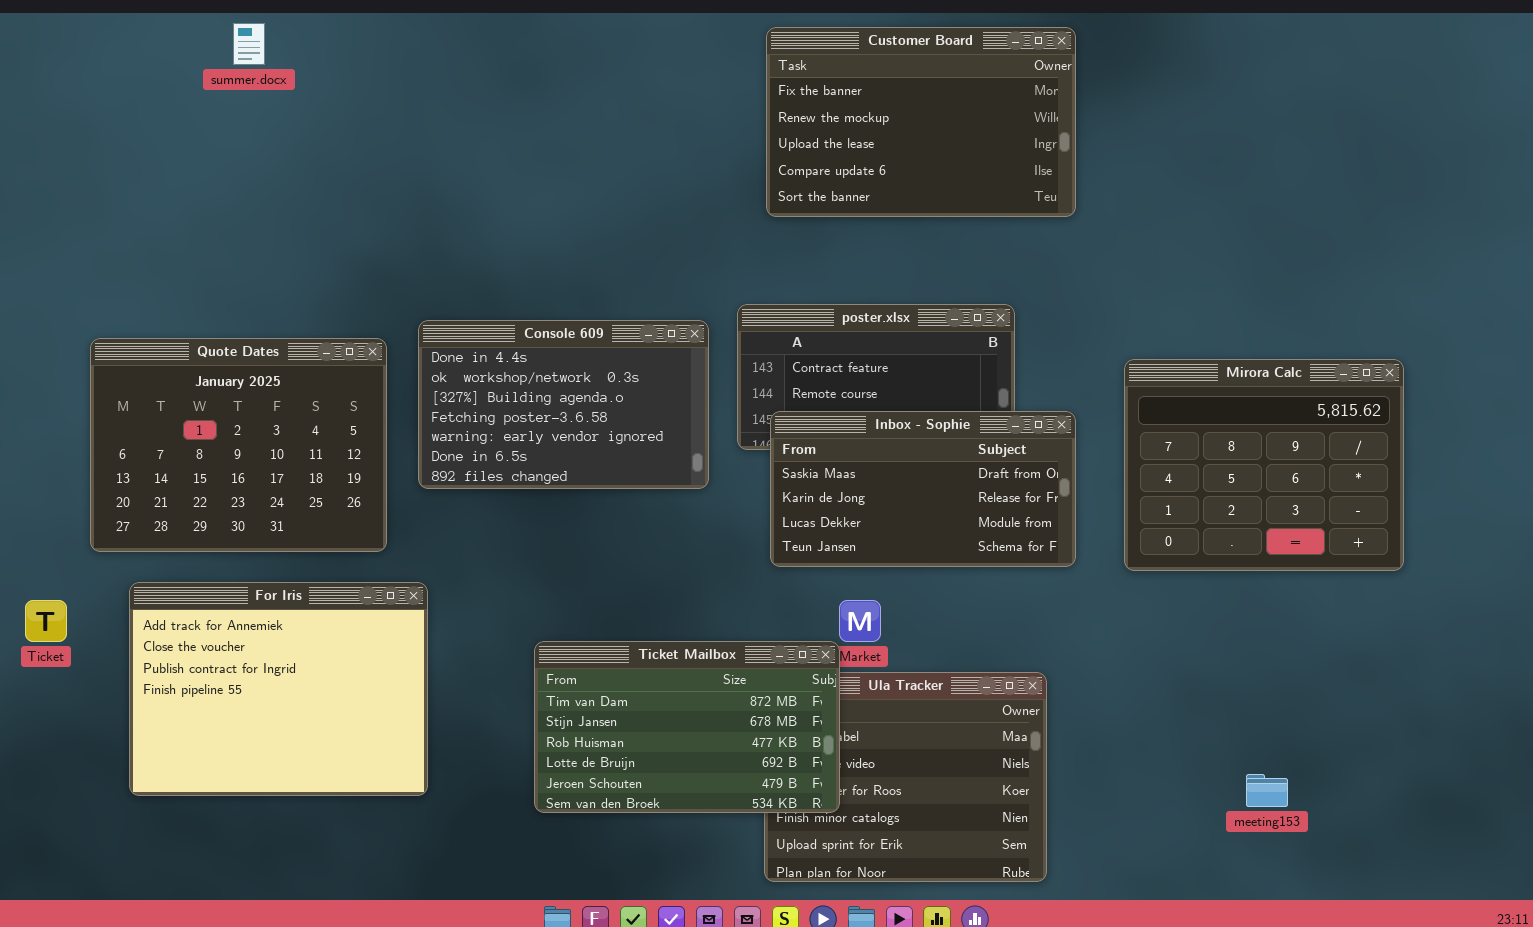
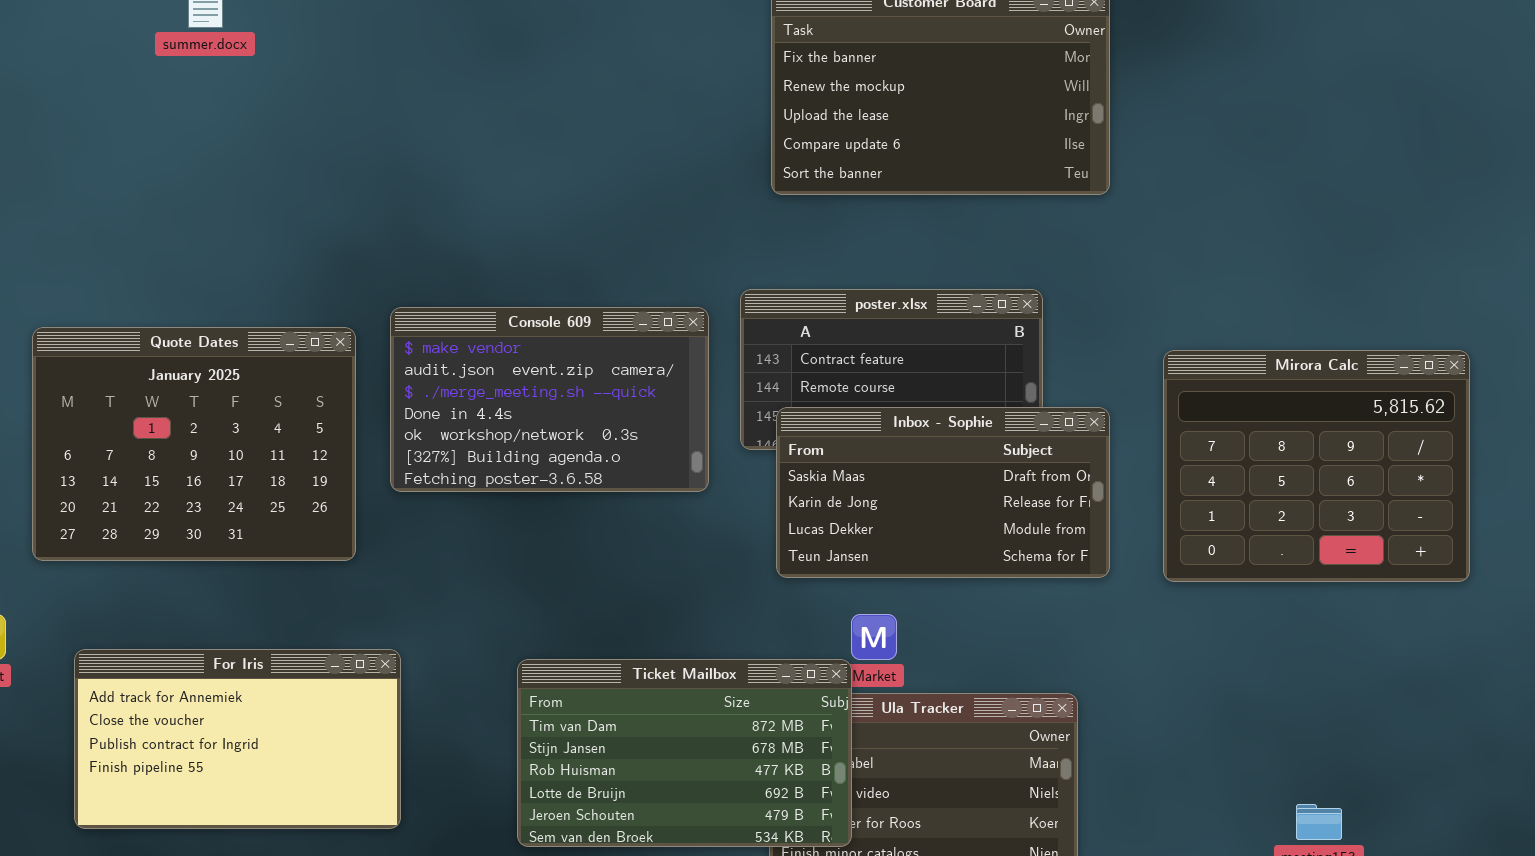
Console 609: [418,320,709,489] -> [390,307,709,492], scrolled up 3 rows
For Iris: [129,582,428,796] -> [74,649,401,829], resized

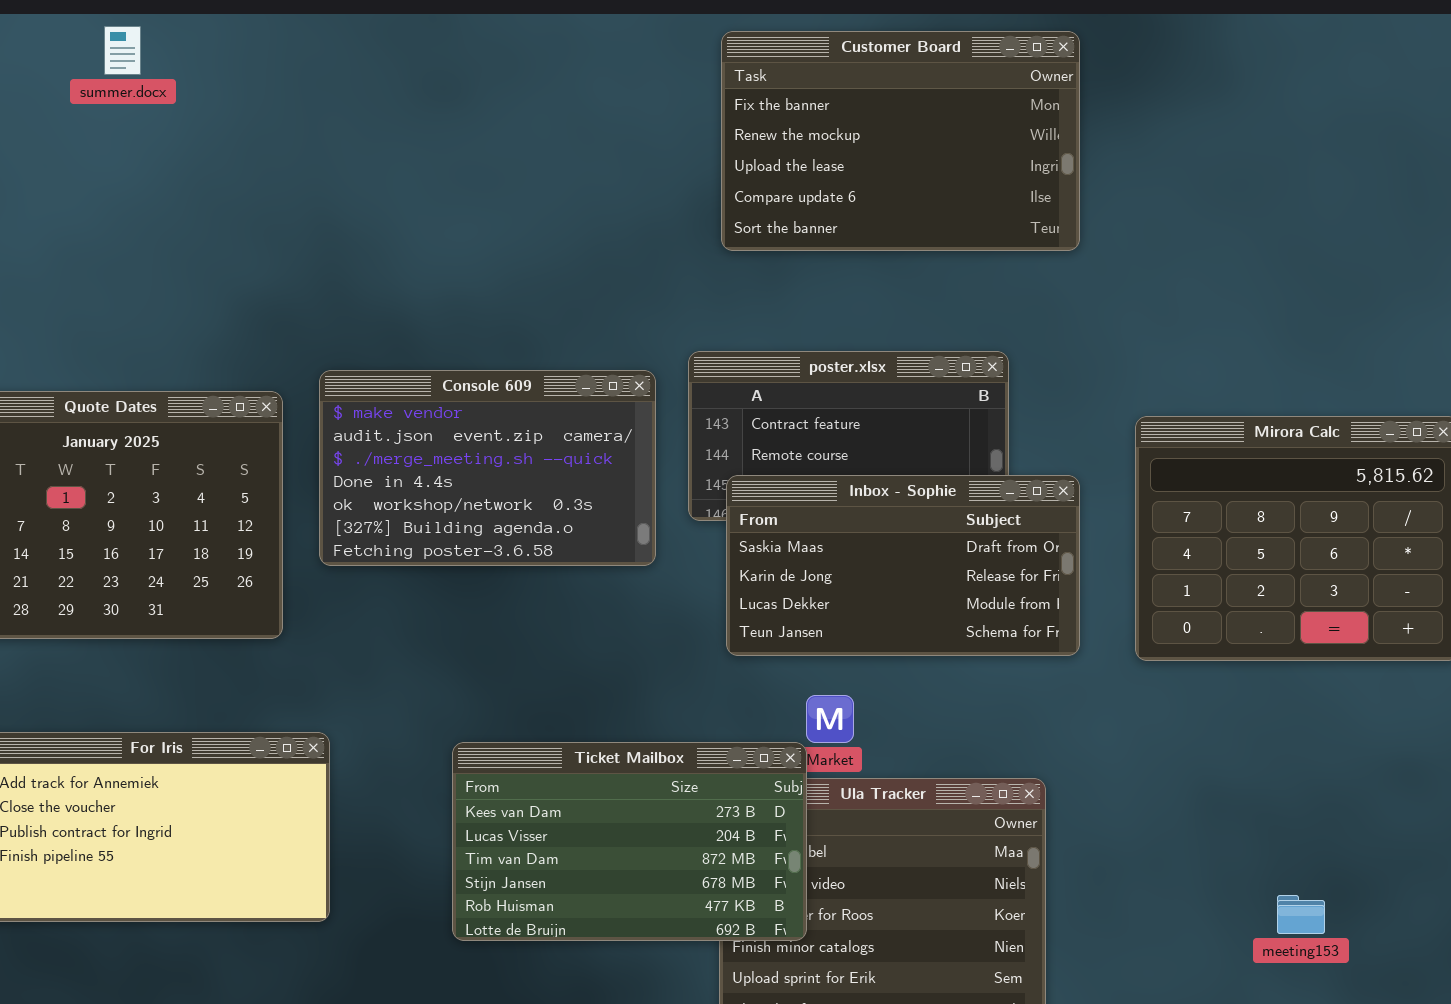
Ticket Mailbox: [517,659,852,847] -> [452,742,807,941], scrolled up 2 rows

